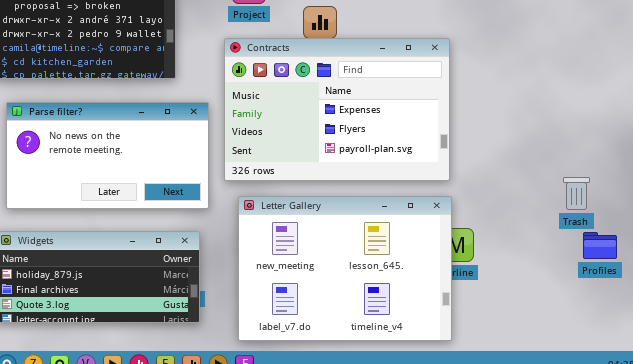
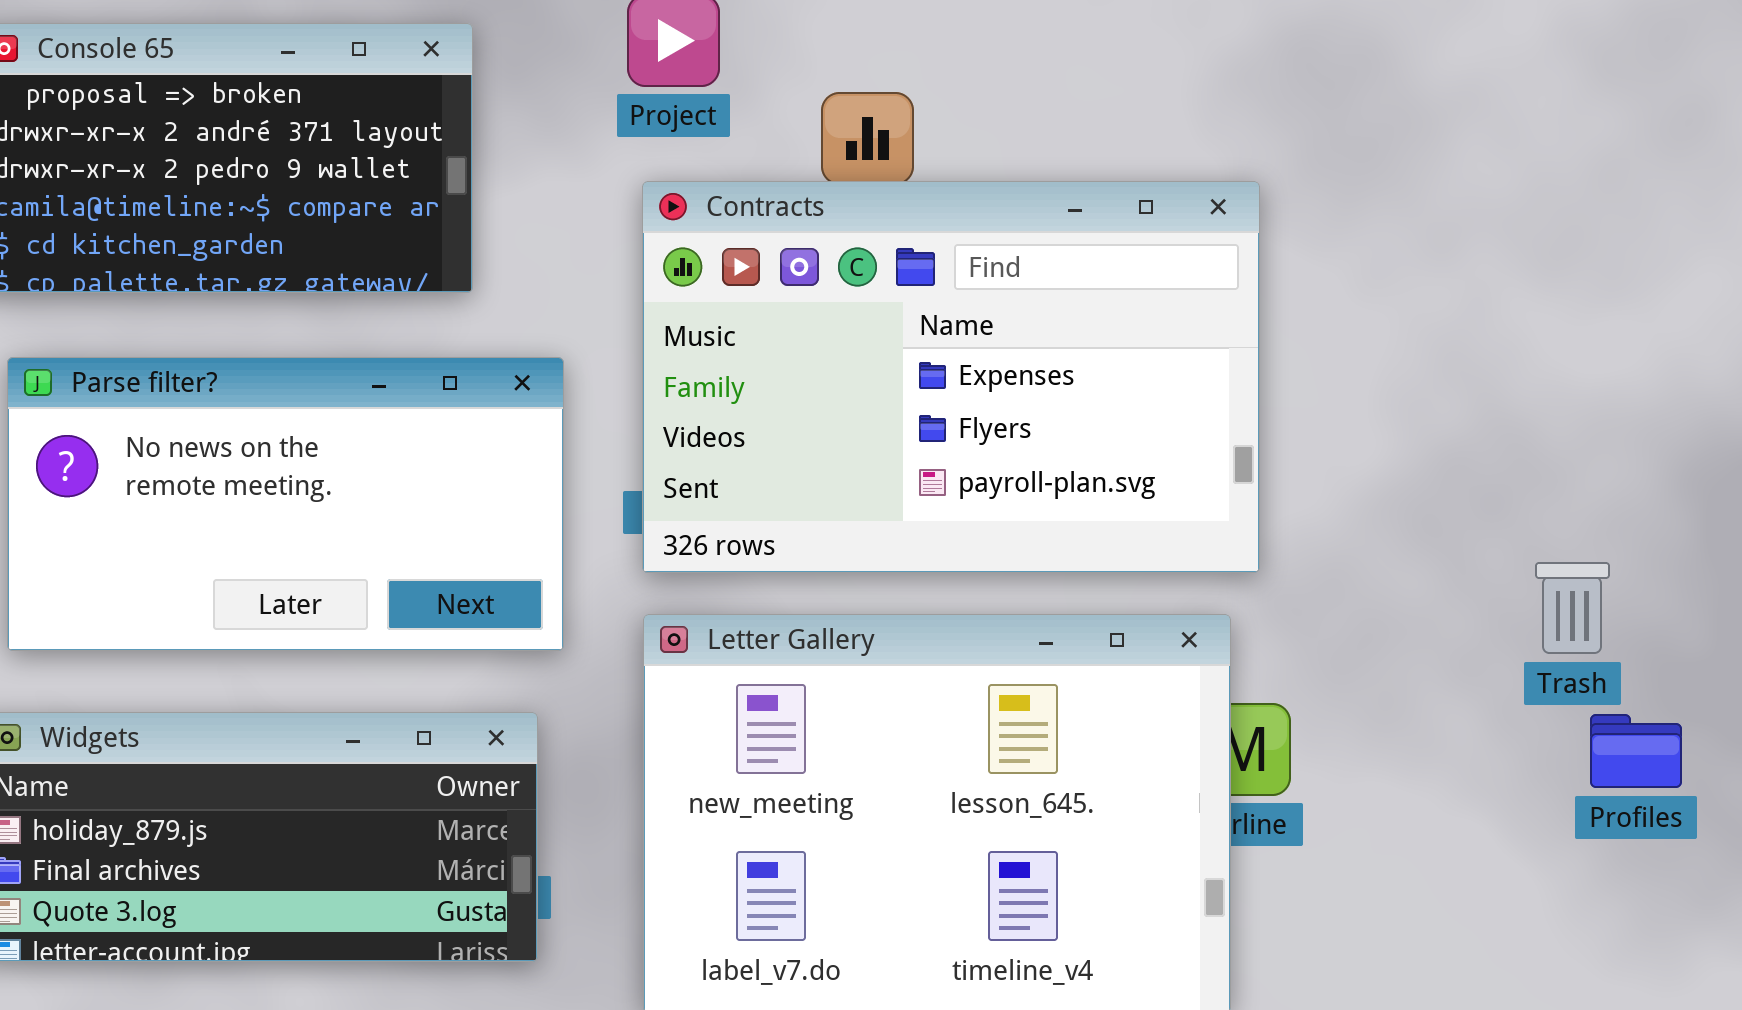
Contracts: [224,38,450,181] -> [642,181,1260,573], moved

